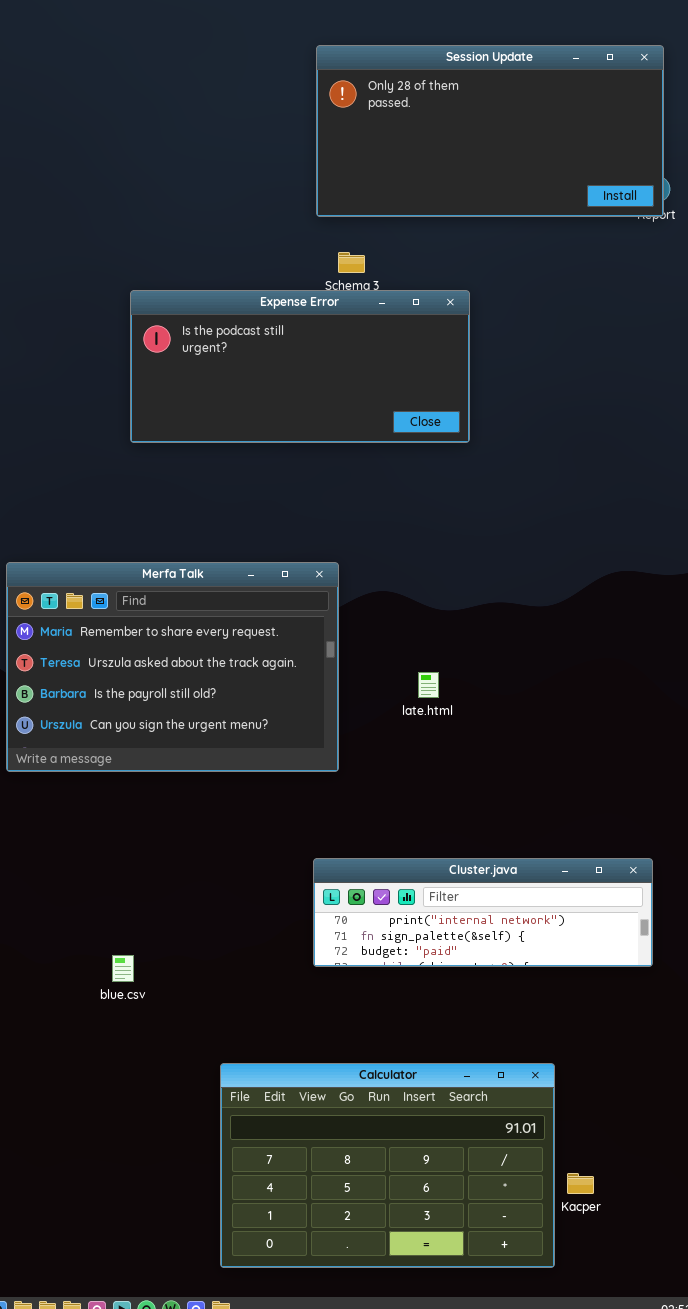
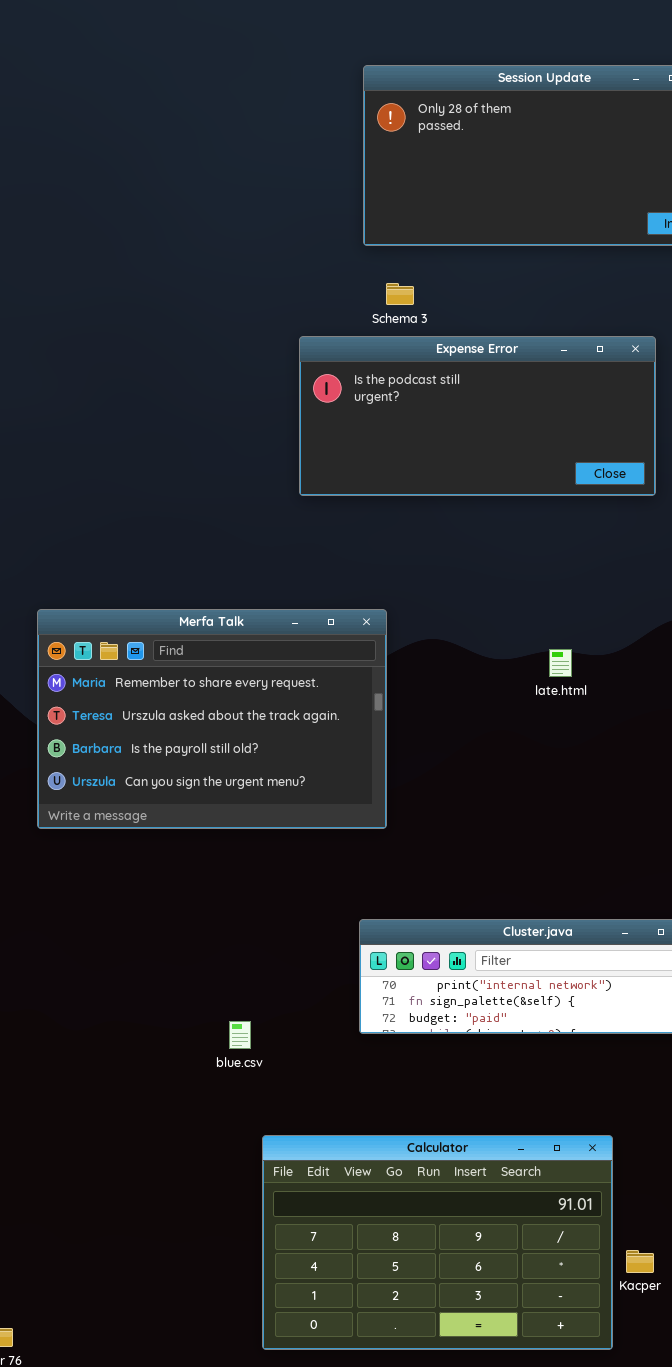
Expense Error: [130,290,470,443] -> [299,336,656,496], moved
late.html: [418,672,439,698] -> [549,649,572,677], moved
blue.csv: [112,955,134,982] -> [229,1021,251,1049], moved

